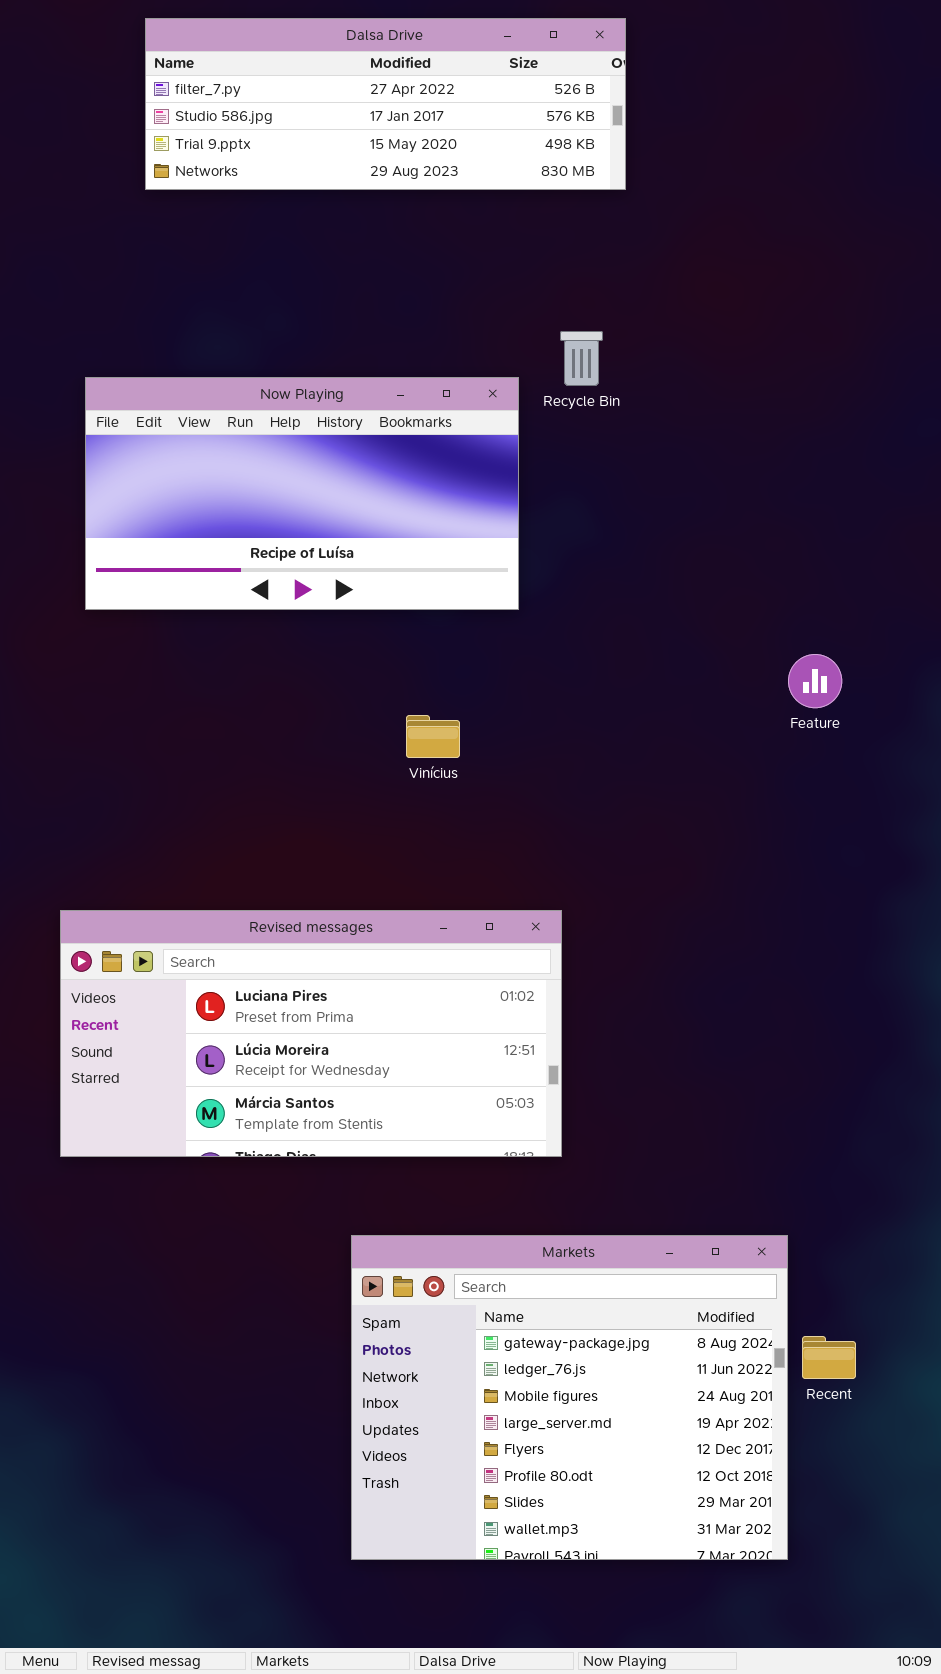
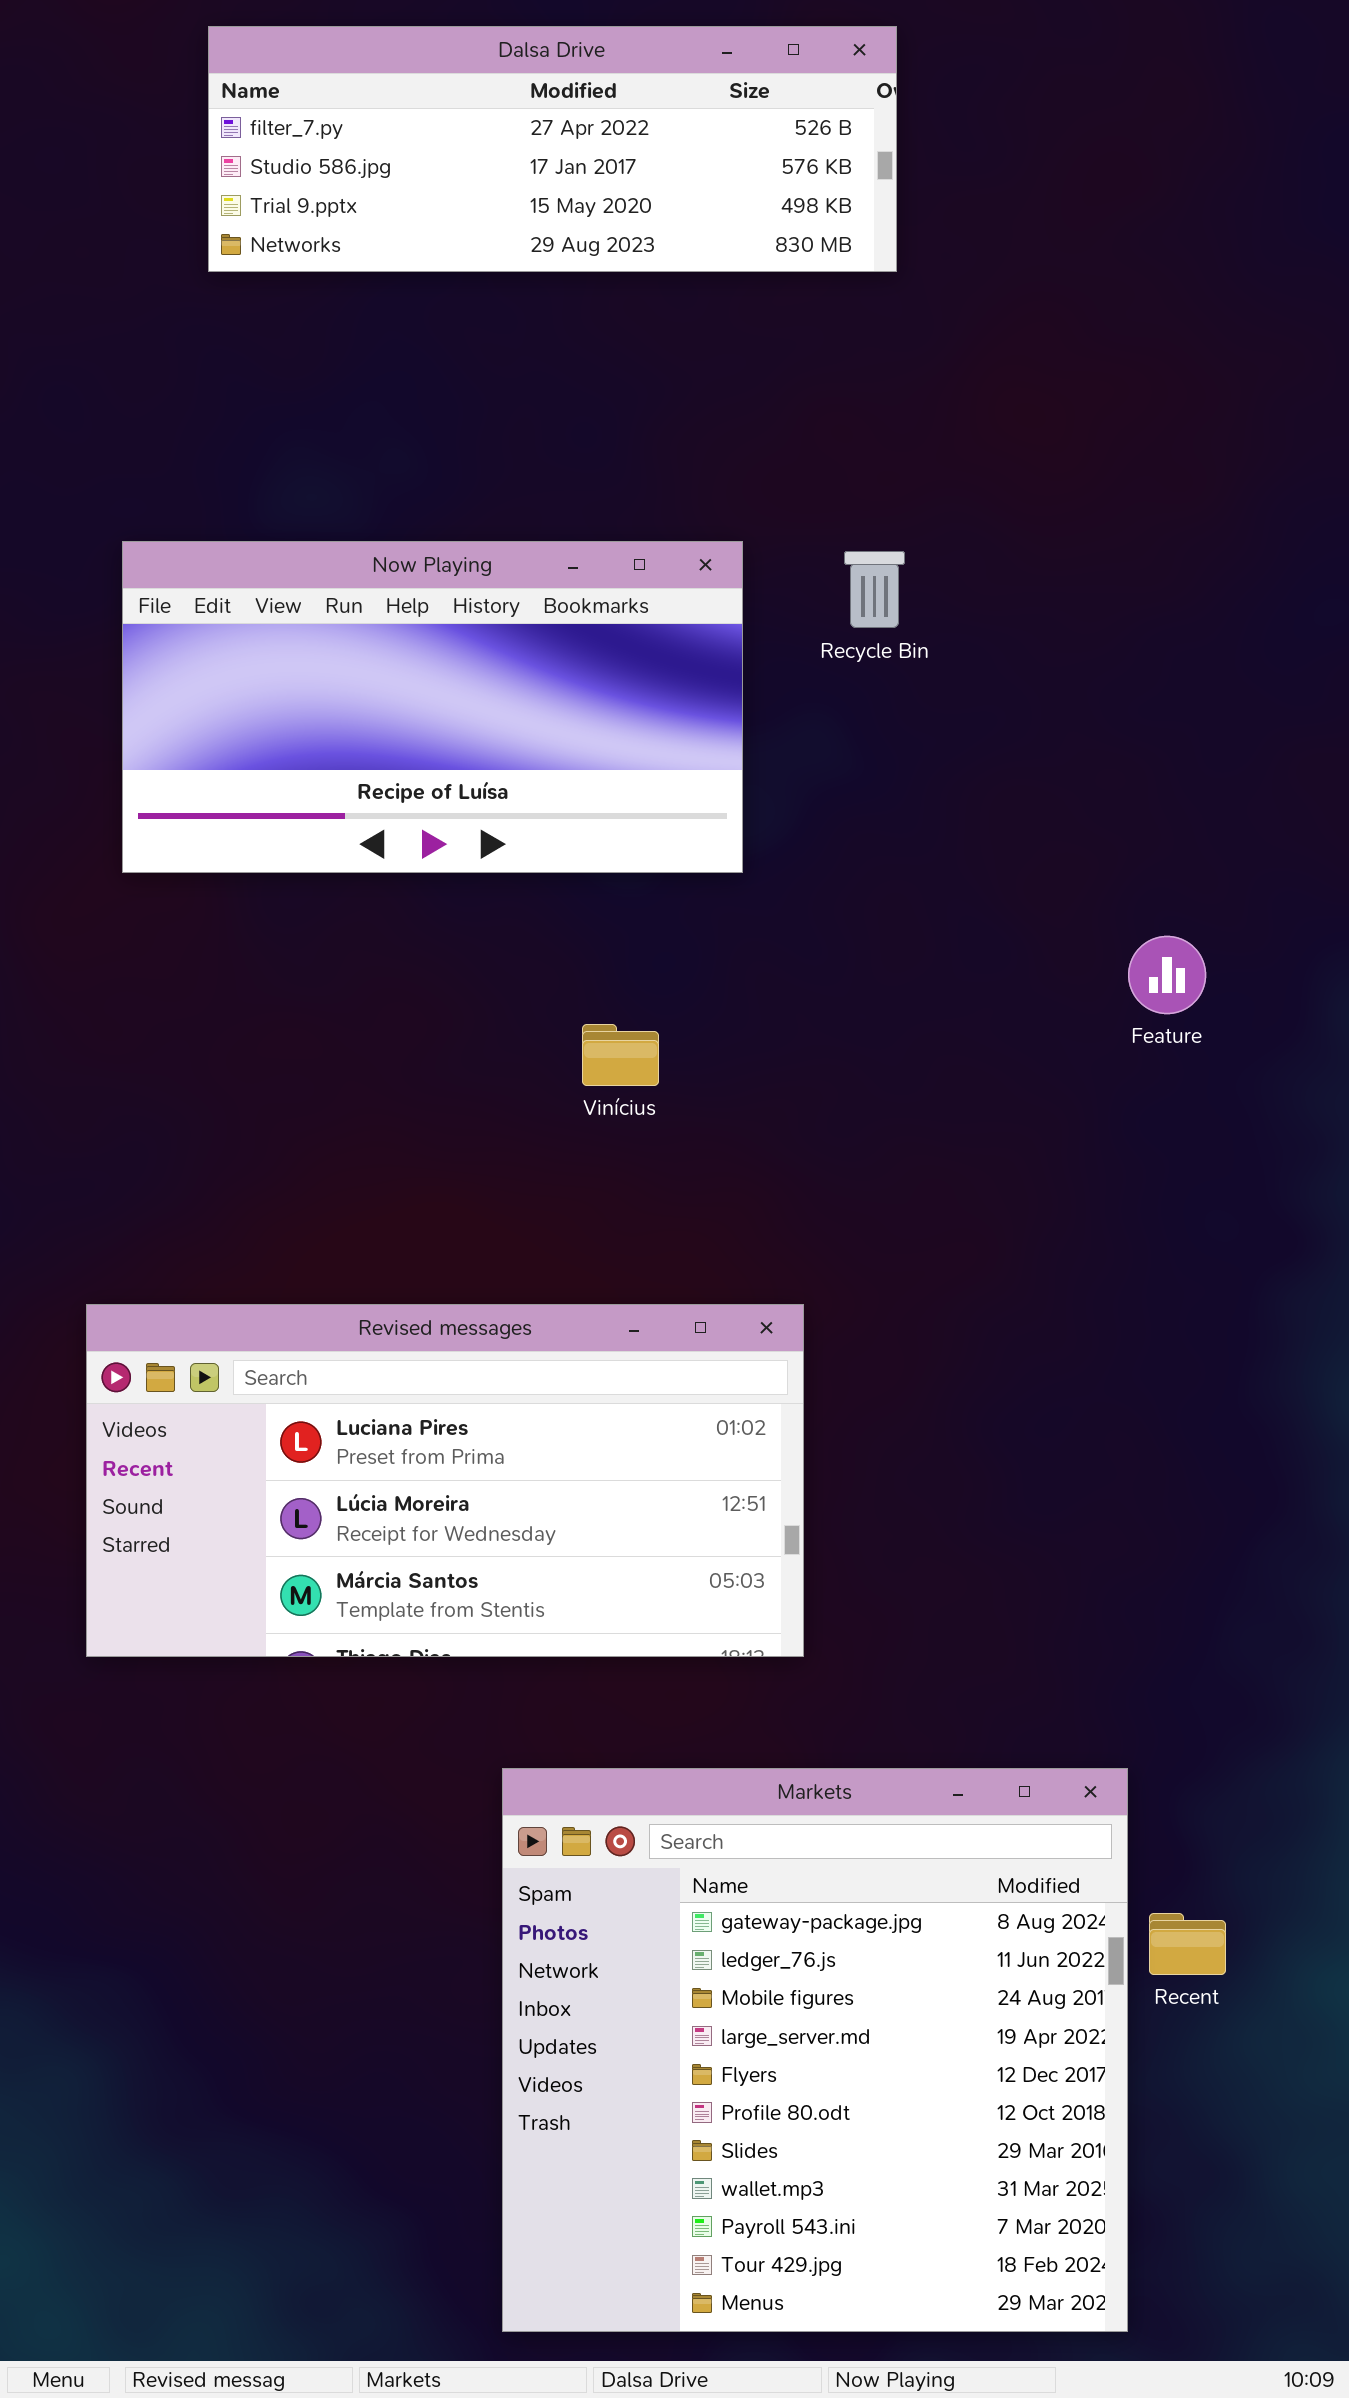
Recycle Bin: [560,331,603,386] -> [844,551,905,628], moved
Markets: [351,1235,788,1560] -> [502,1768,1128,2332], resized

